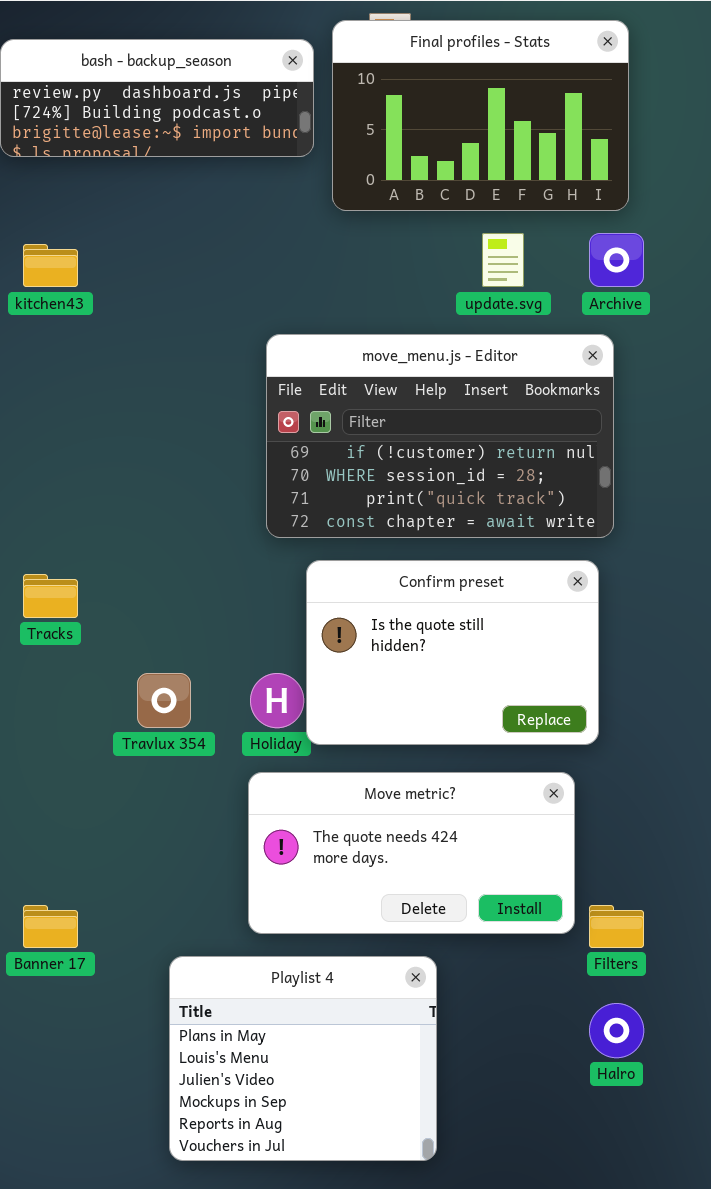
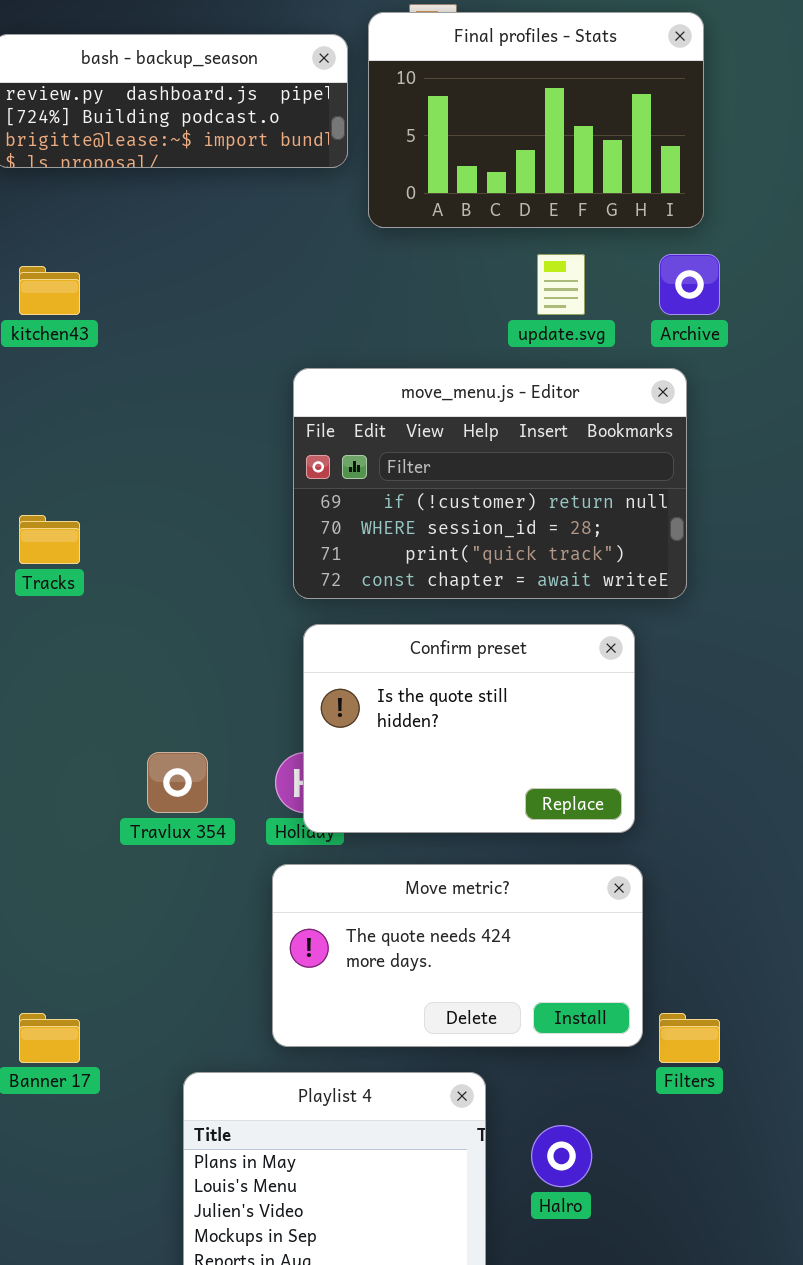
Confirm preset: [306,560,599,745] -> [303,624,635,833], moved
Tracks: [23,574,78,618] -> [19,515,80,564], moved
Halro: [589,1003,644,1058] -> [531,1125,592,1187], moved

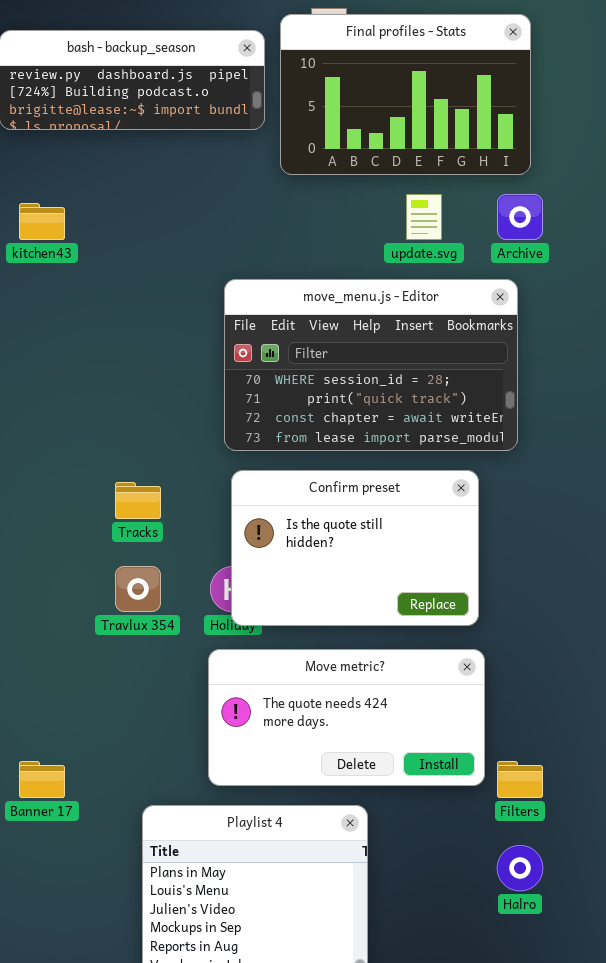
move_menu.js - Editor: [293,368,687,599] -> [224,279,518,451], scrolled down 1 row
Tracks: [19,515,80,564] -> [115,482,161,519], moved
Halro: [531,1125,592,1187] -> [497,845,543,891], moved

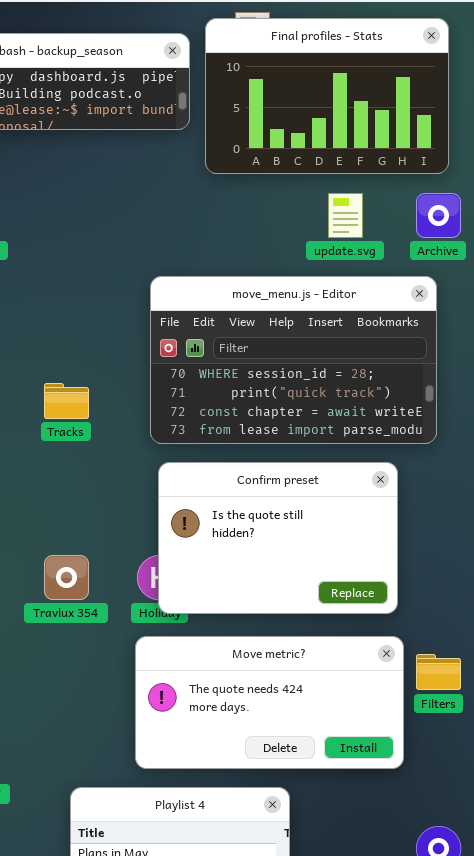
Tracks: [115,482,161,519] -> [44,383,89,419], moved
Filters: [497,761,543,798] -> [416,654,461,690], moved

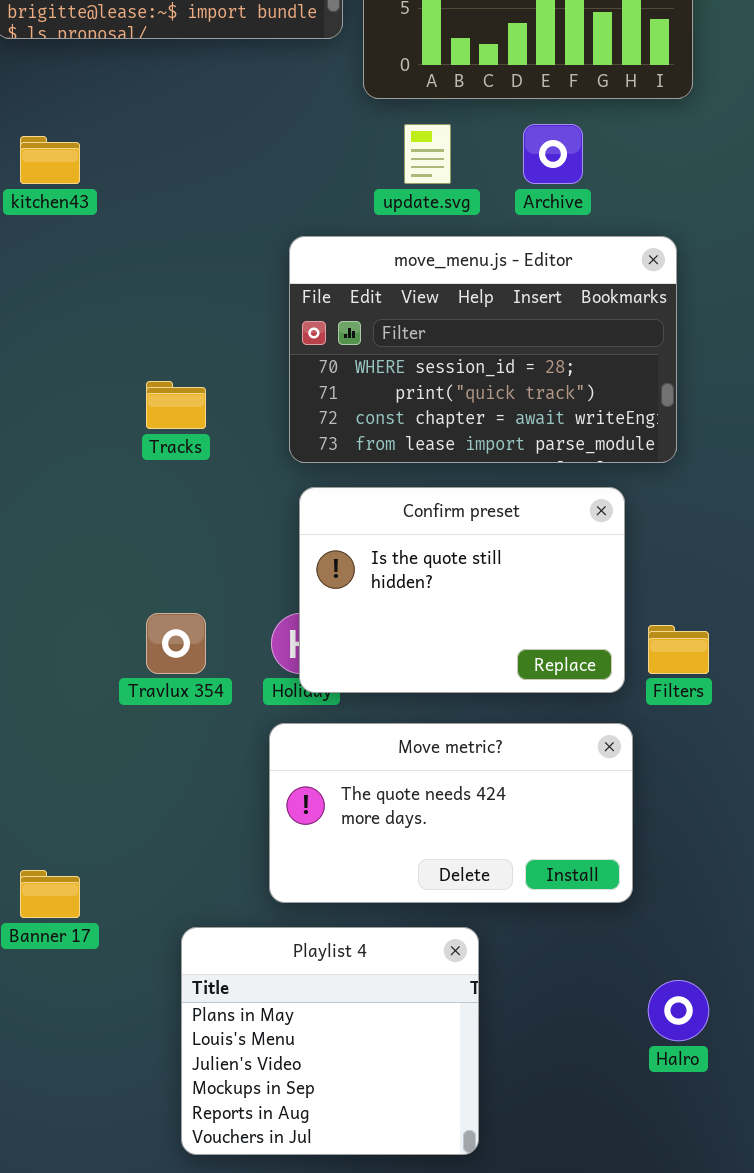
update.svg: [328,193,363,238] -> [404,124,451,184], moved
Archive: [416,193,461,238] -> [523,124,583,184], moved
Filters: [416,654,461,690] -> [648,625,709,674], moved

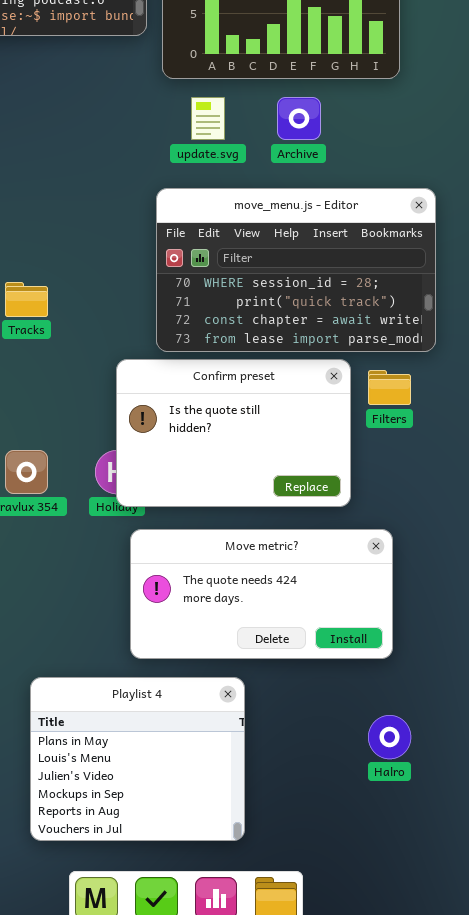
move_menu.js - Editor: [289,236,677,463] -> [156,188,436,352], moved
Filters: [648,625,709,674] -> [368,370,411,405], moved
Move metric?: [269,723,633,903] -> [130,529,393,659], moved

